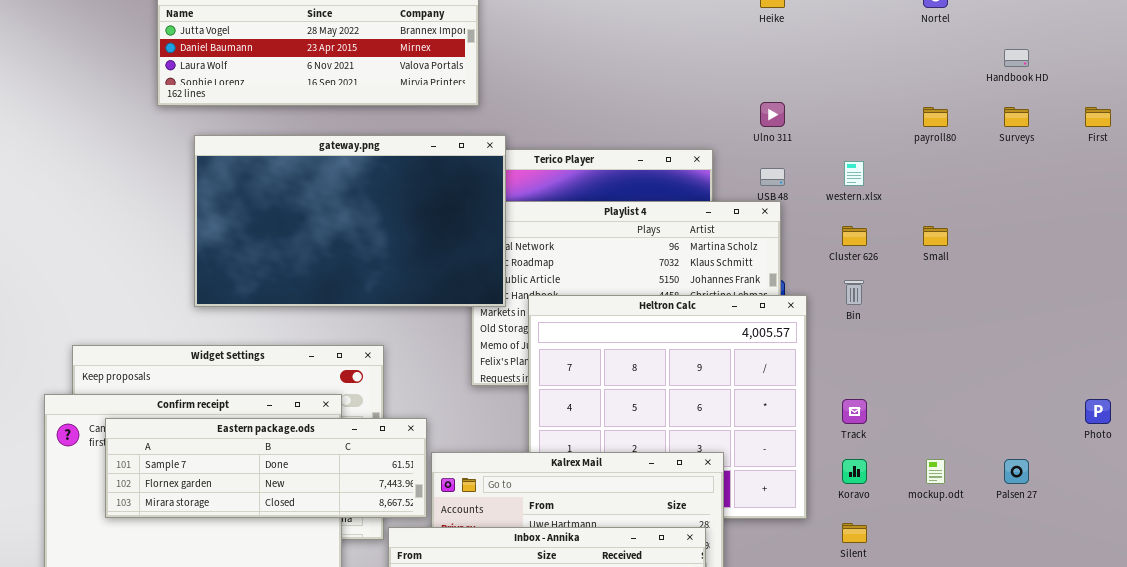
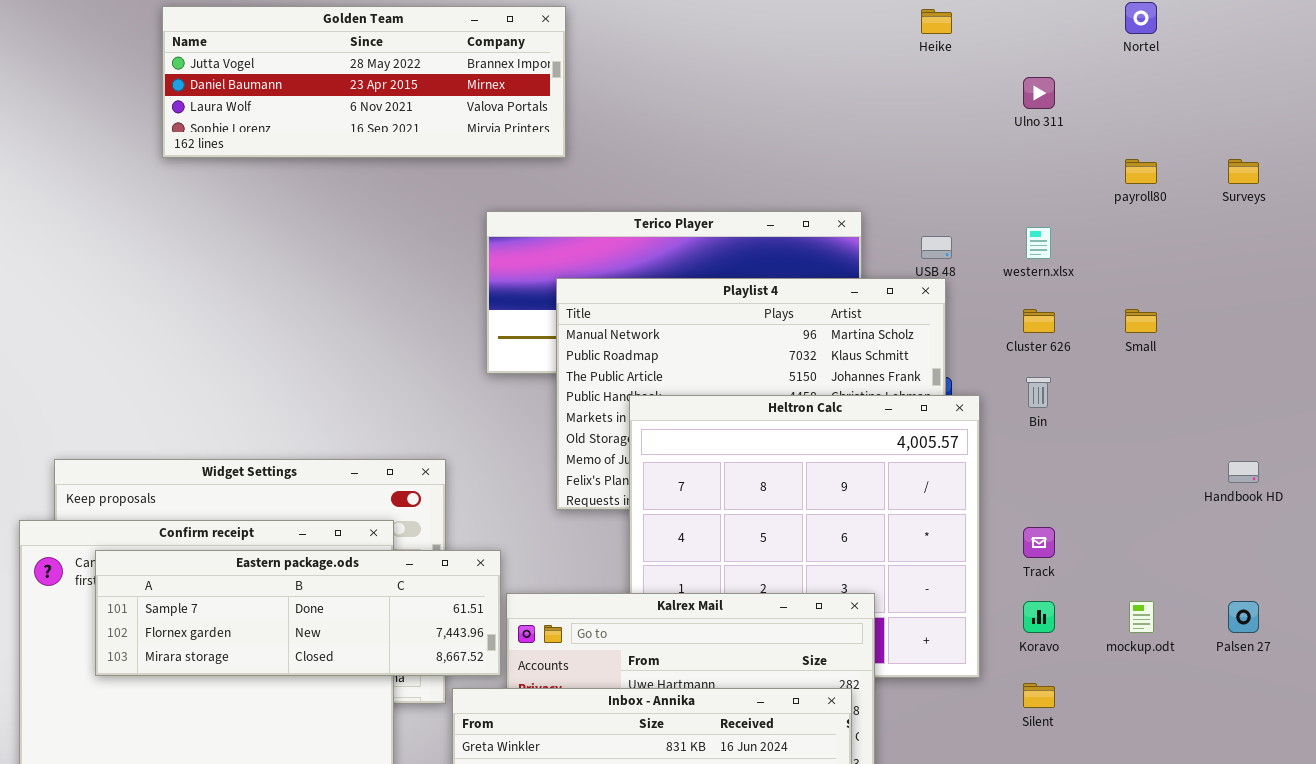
Handbook HD: [1004,49,1029,67] -> [1228,461,1259,483], moved
Ulno 311: [760,102,785,127] -> [1023,77,1055,109], moved
gateway.png: [194,135,506,307] -> none, closed

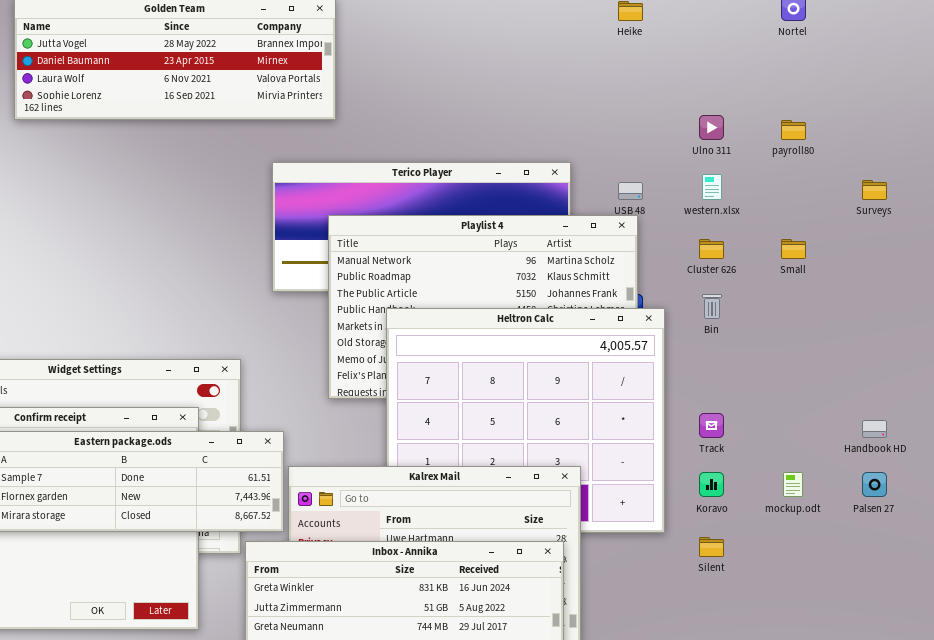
Ulno 311: [1023,77,1055,109] -> [699,115,724,140], moved
Surveys: [1228,159,1259,184] -> [862,180,887,200], moved
Handbook HD: [1228,461,1259,483] -> [862,420,887,438], moved

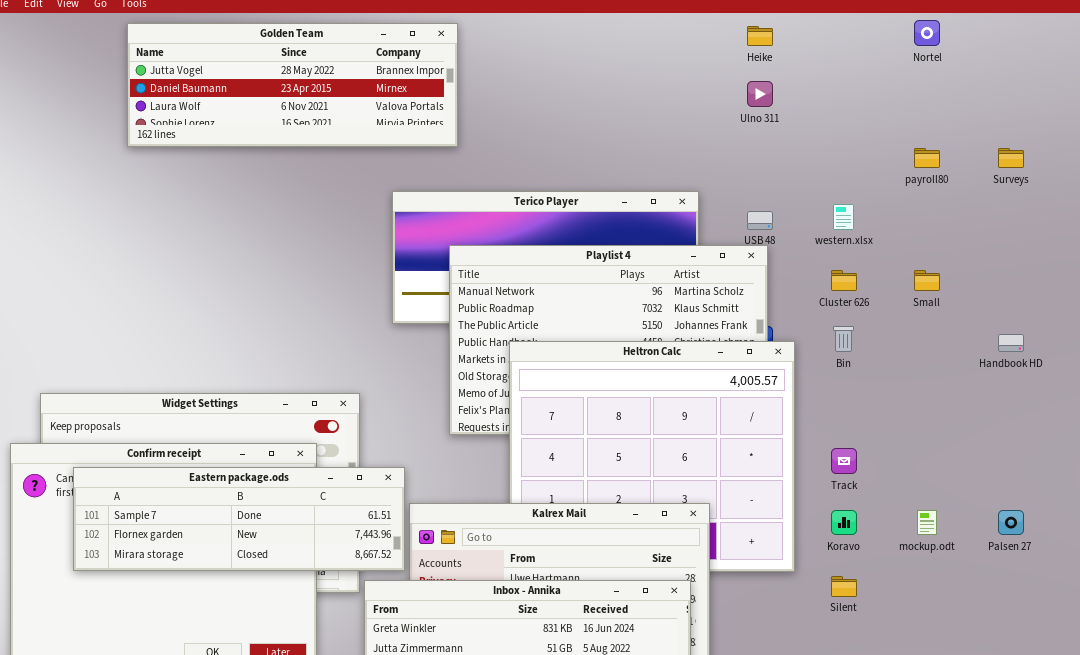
Ulno 311: [699,115,724,140] -> [747,81,773,107], moved
Surveys: [862,180,887,200] -> [998,148,1024,168], moved
Handbook HD: [862,420,887,438] -> [998,334,1024,352], moved

